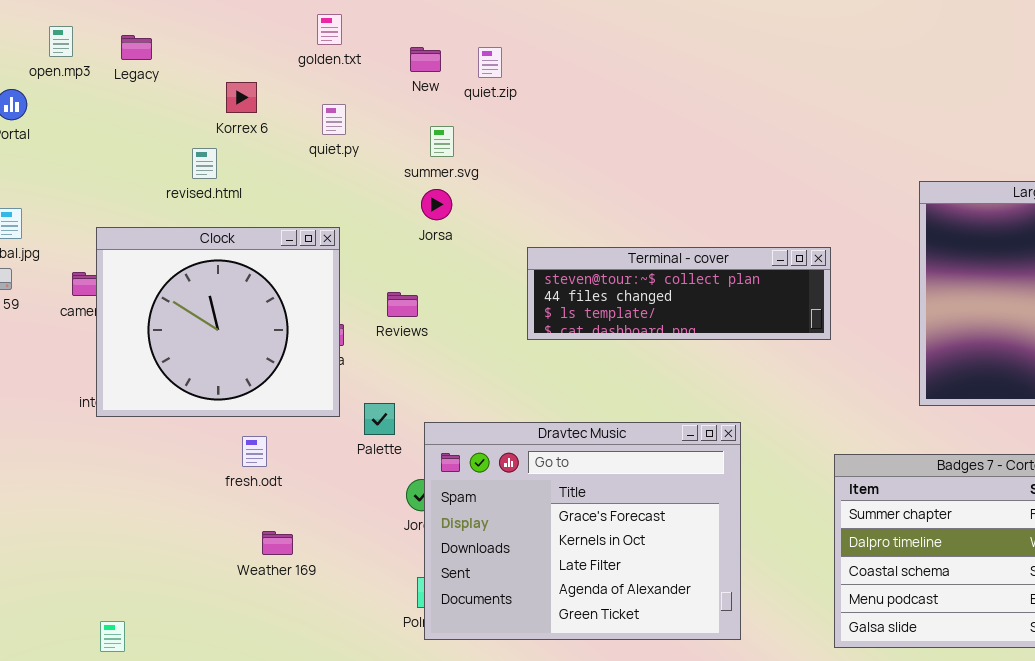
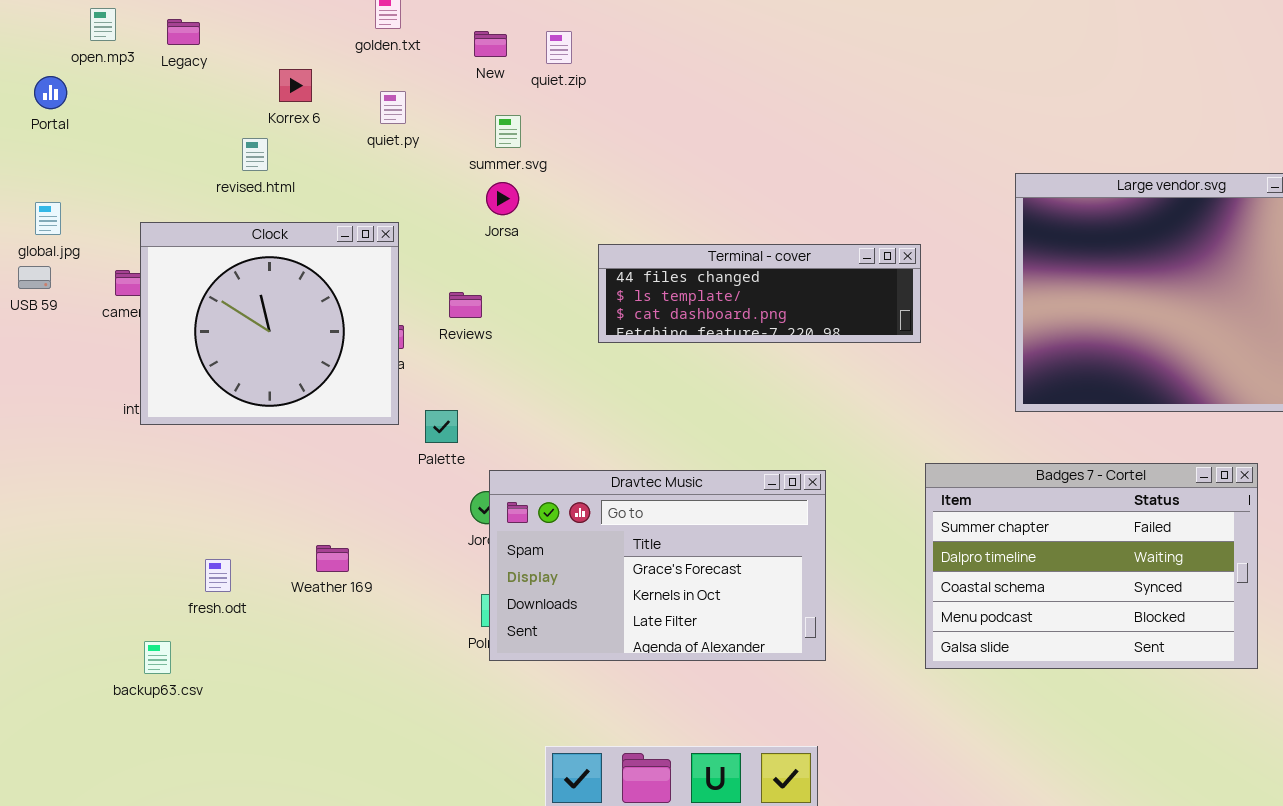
Terminal - cover: [527,247,831,340] -> [598,244,921,343], scrolled down 1 row
Dravtec Music: [424,422,741,640] -> [489,470,826,661], resized
fresh.odt: [242,436,267,467] -> [205,559,231,592], moved

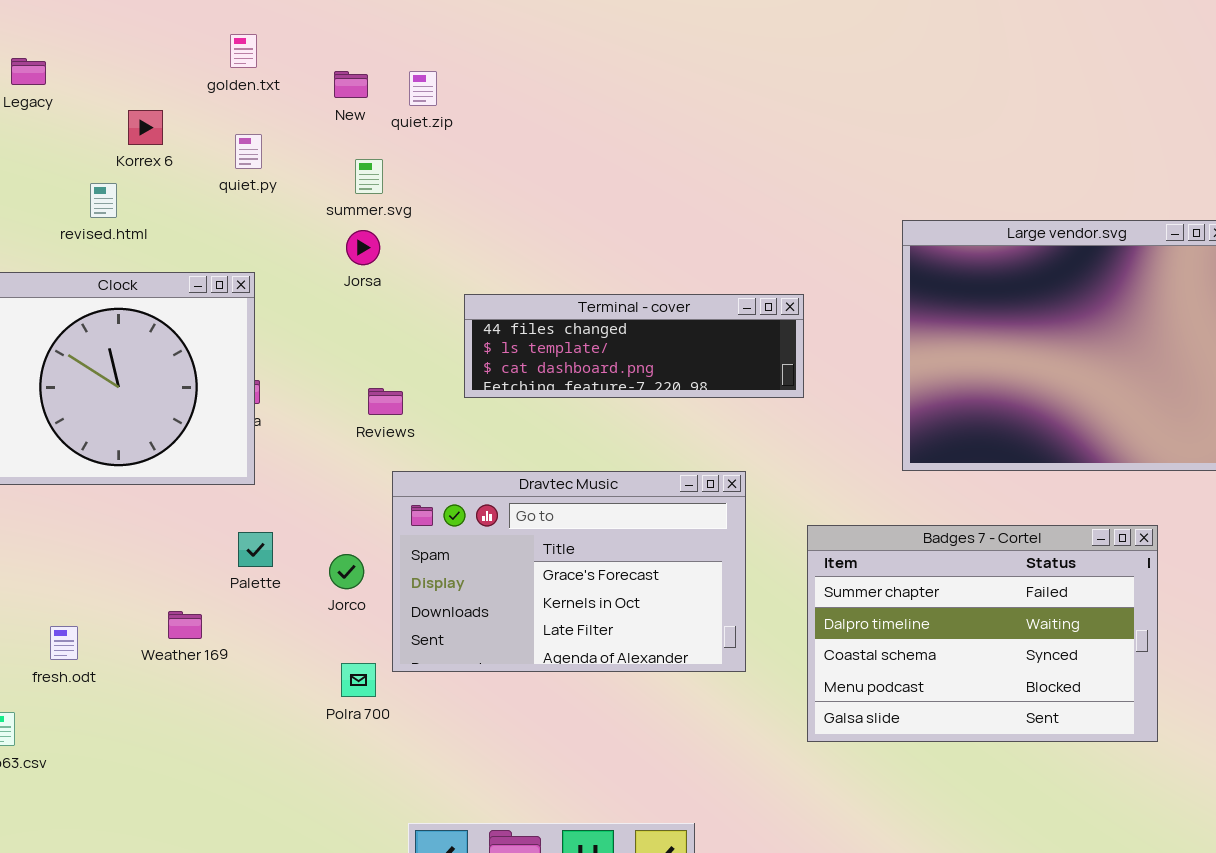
Reviews: [449,292,482,318] -> [368,388,403,415], moved
Palette: [425,410,458,443] -> [238,532,273,567], moved
Dravtec Music: [489,470,826,661] -> [392,471,746,672], moved

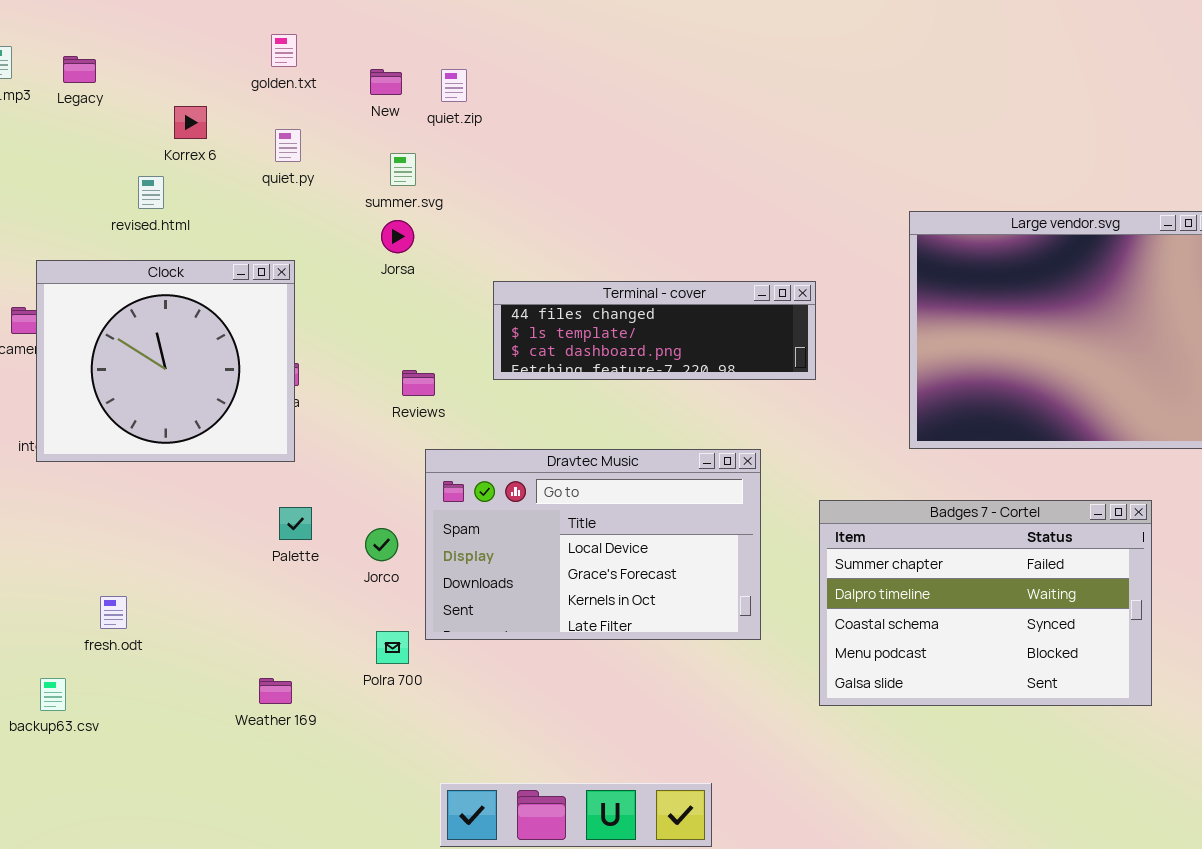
Dravtec Music: [392,471,746,672] -> [425,449,761,640], scrolled up 1 row
Weather 169: [168,611,202,639] -> [259,678,292,704], moved

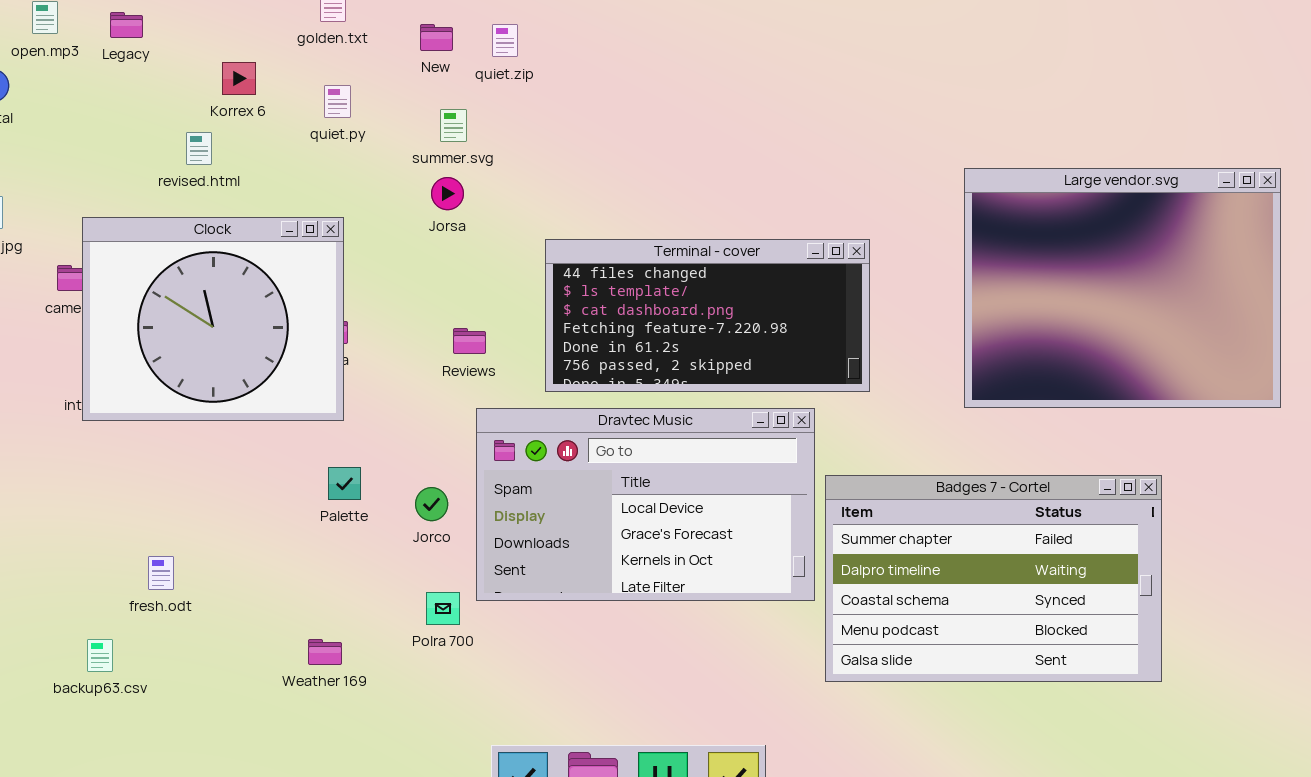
Terminal - cover: [493,281,816,380] -> [545,239,870,392], resized
Badges 7 - Cortel: [819,500,1152,706] -> [825,475,1162,682], moved

